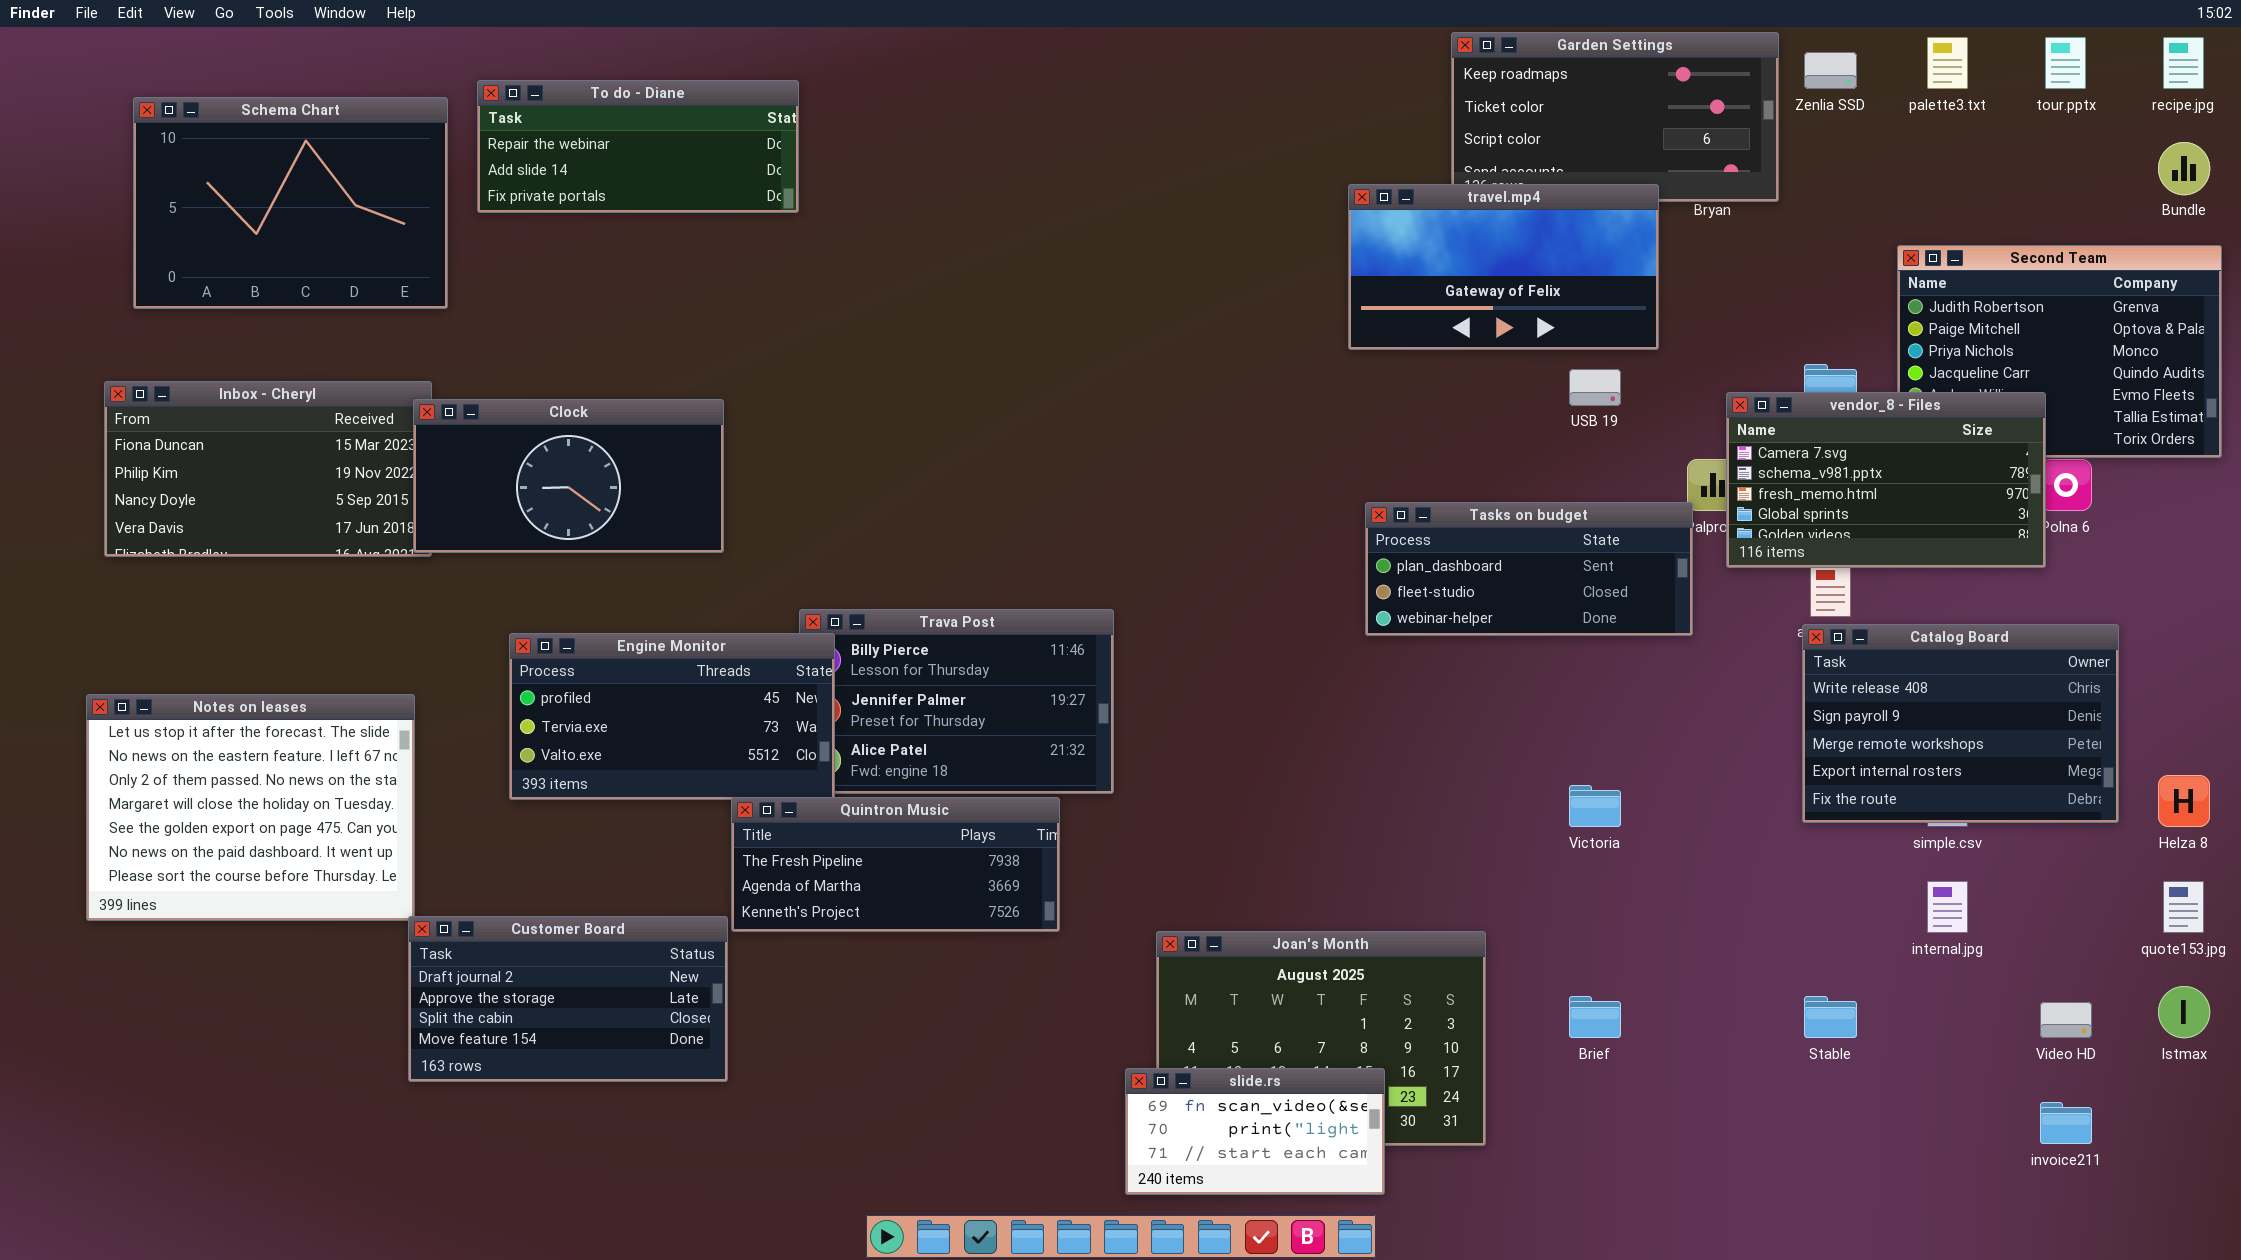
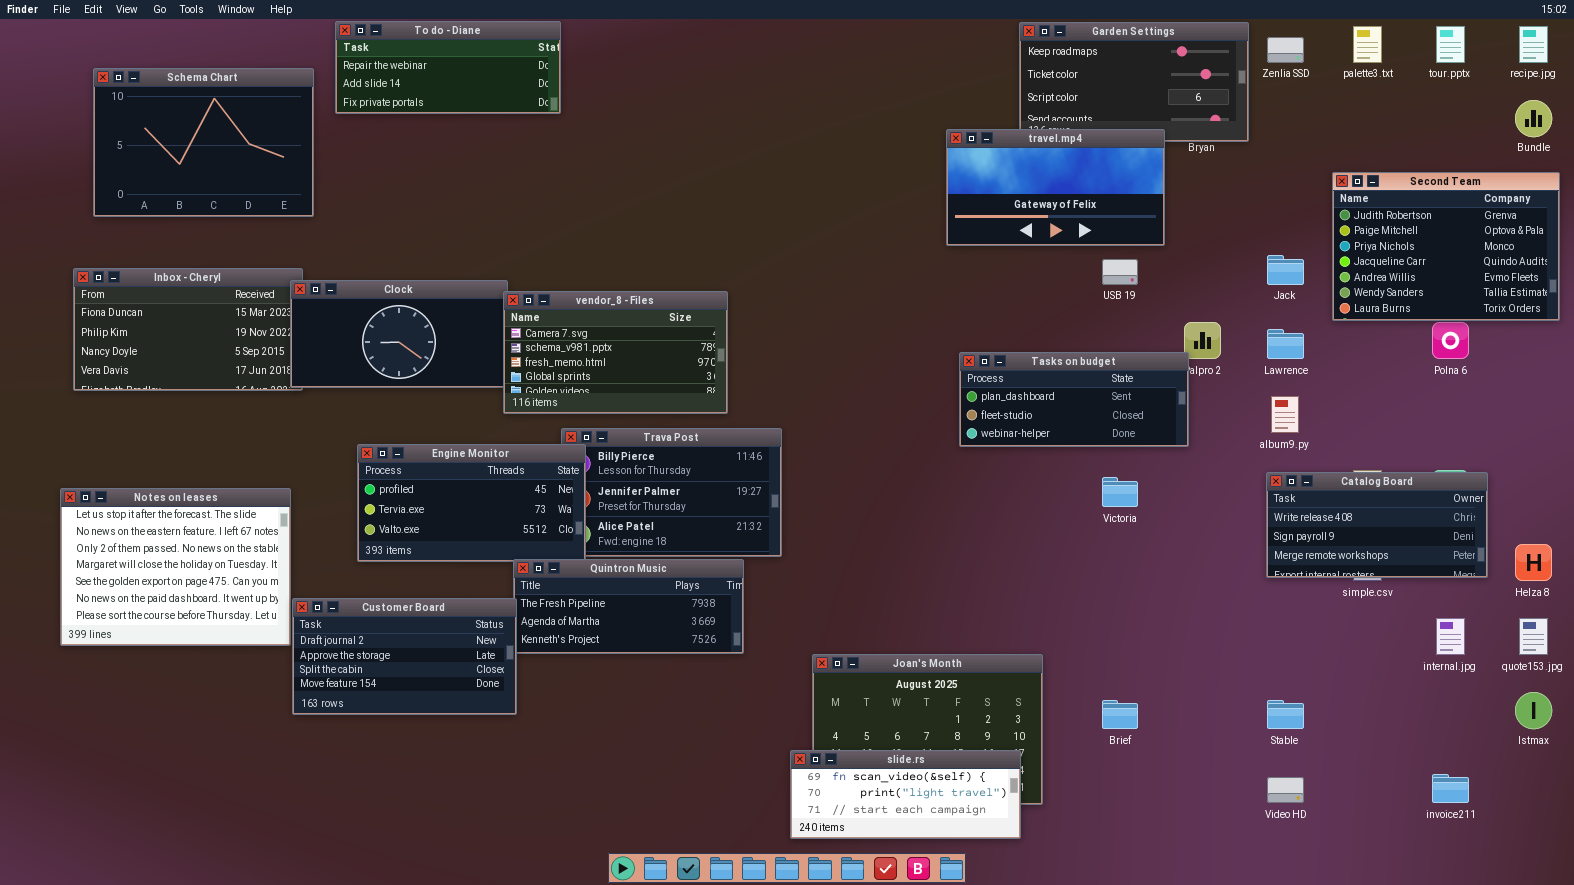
To do - Diane: [477,80,799,213] -> [335,21,561,114], moved
vendor_8 - Files: [1726,392,2046,568] -> [503,291,728,414], moved
Catalog Board: [1802,624,2119,823] -> [1266,472,1488,578], resized
Victoria: [1569,785,1621,827] -> [1102,477,1138,507], moved
internal.jpg: [1927,881,1968,933] -> [1436,618,1465,655], moved
Customer Board: [408,916,728,1082] -> [292,598,517,715], moved
Video HD: [2040,1002,2092,1038] -> [1267,777,1304,803], moved
slide.rs: [1125,1068,1385,1195] -> [790,750,1021,839], resized

